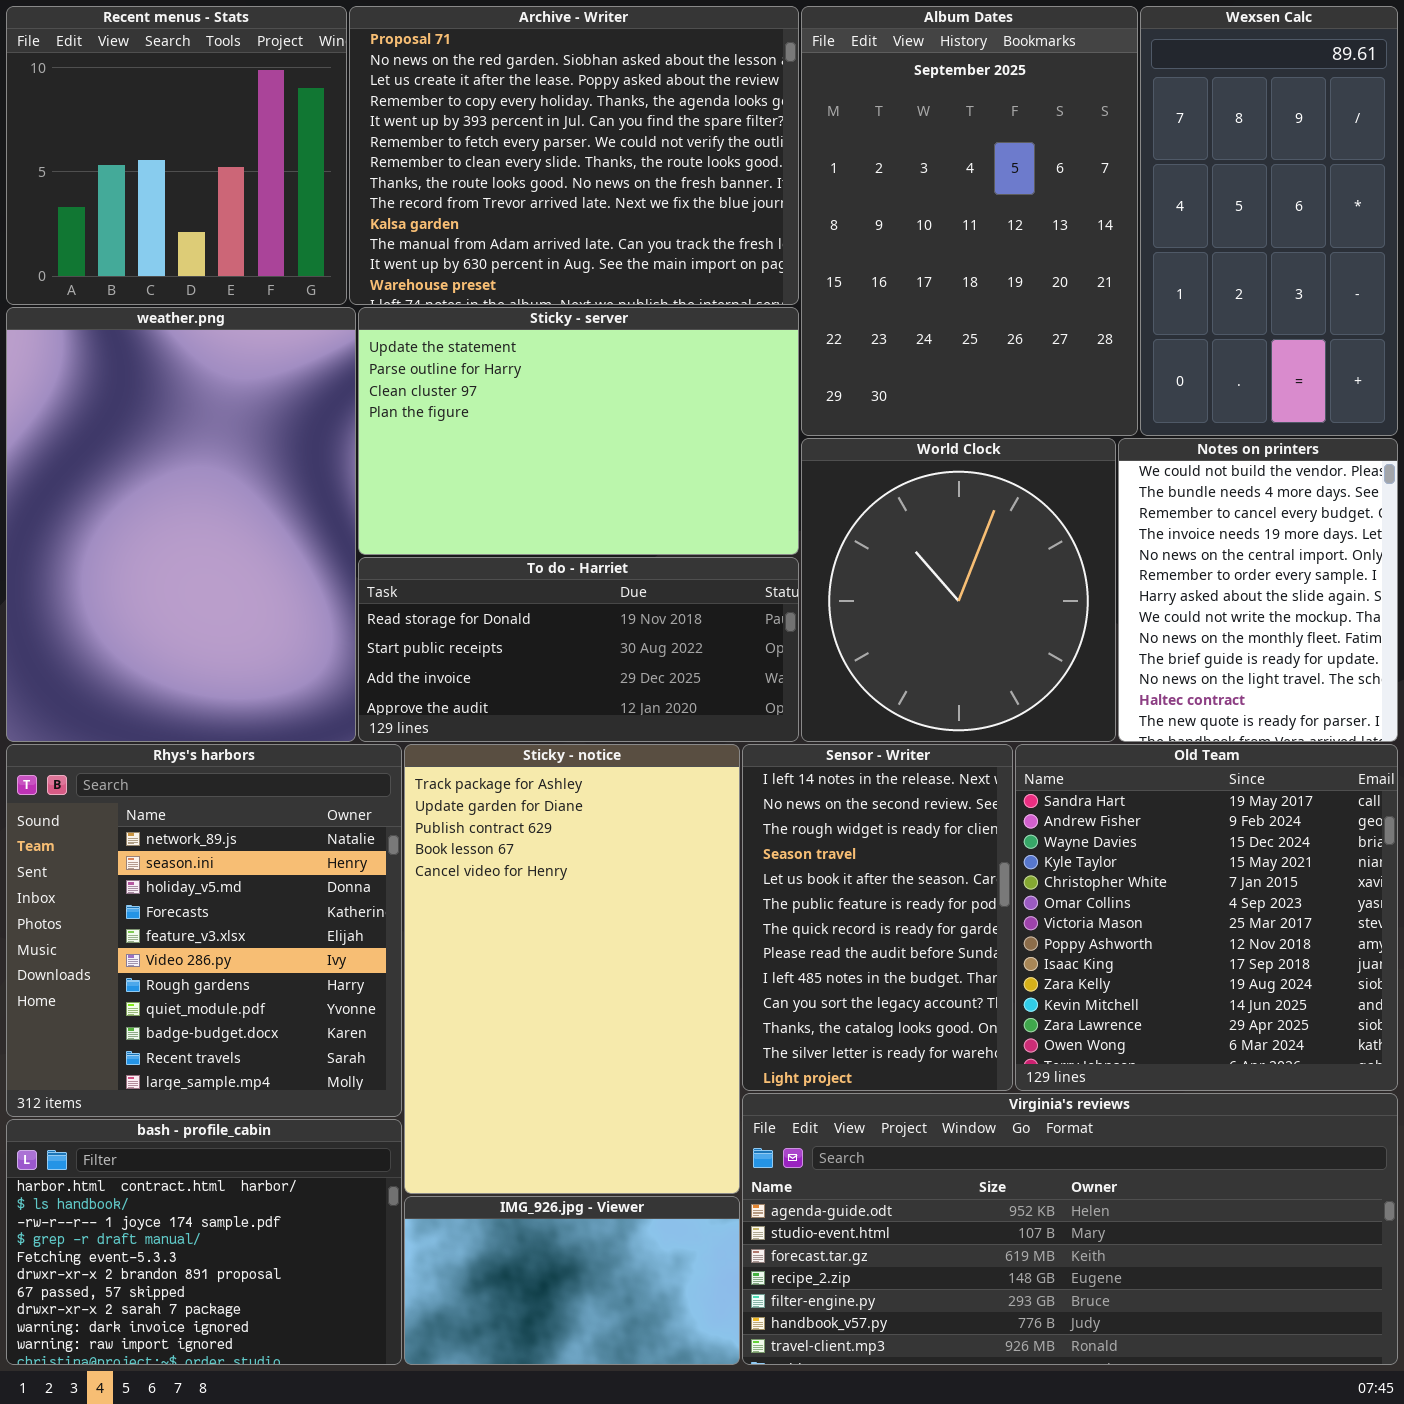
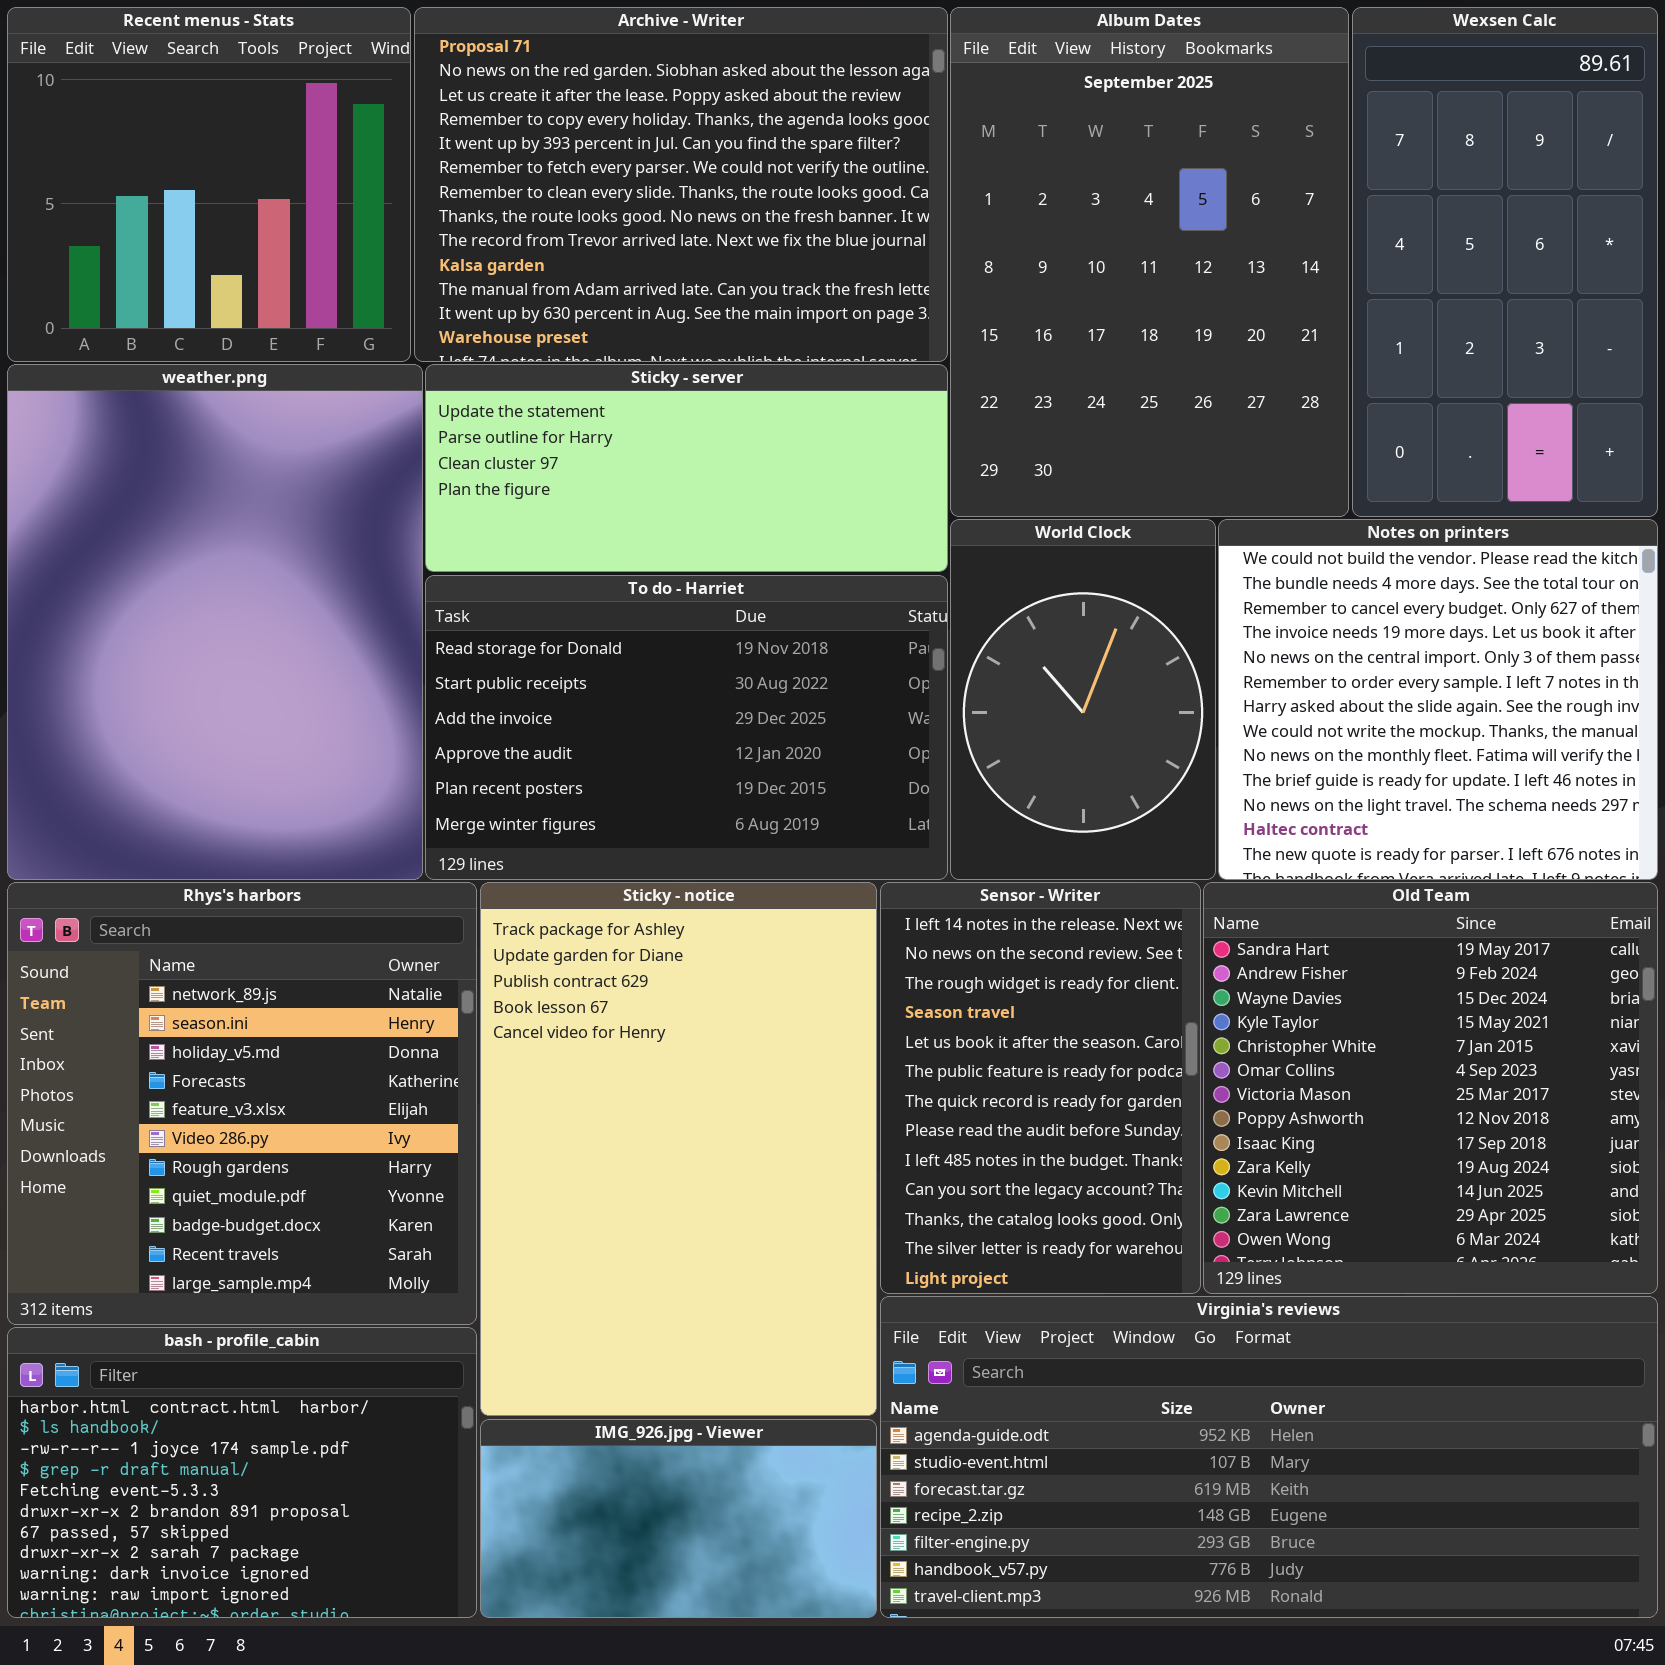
Sticky - server: [358,307,799,555] -> [425,364,948,572], resized
World Clock: [801,438,1116,742] -> [950,519,1216,880], resized
Notes on printers: [1118,438,1398,742] -> [1218,519,1658,880], resized
To do - Harriet: [358,557,799,742] -> [425,575,948,880], resized

